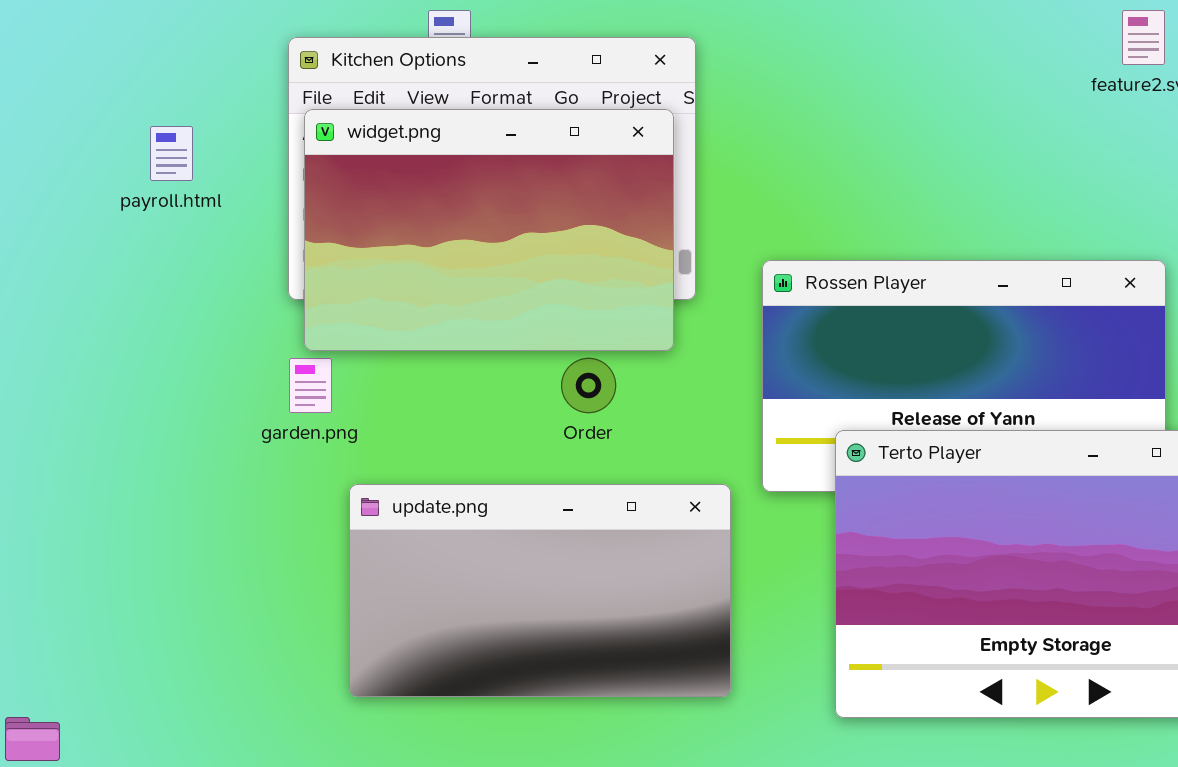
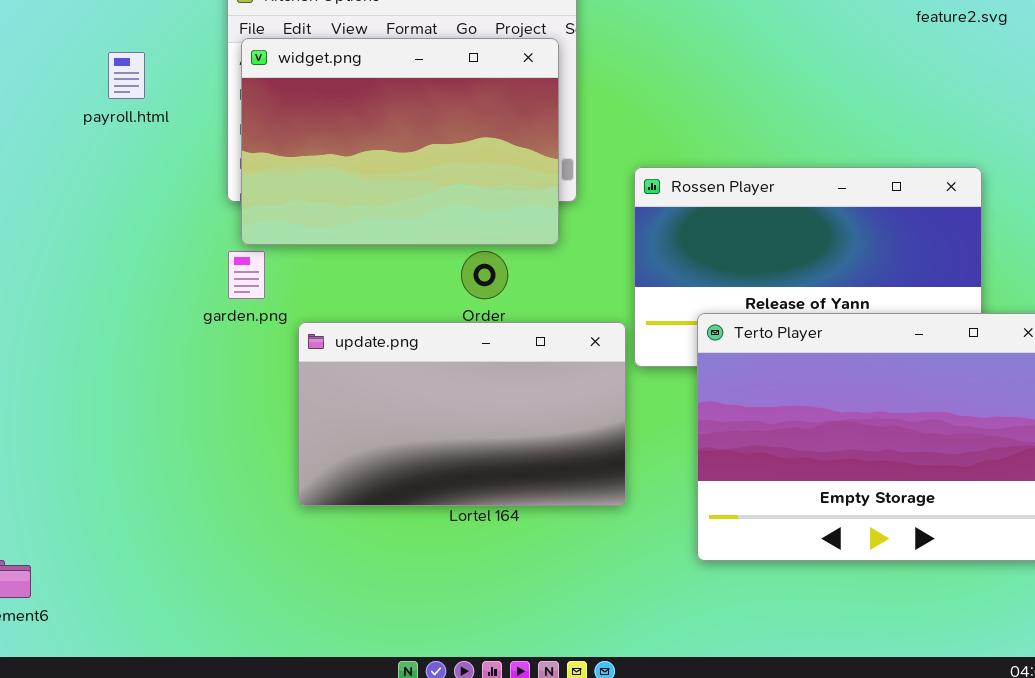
update.png: [349,484,731,697] -> [298,322,626,506], moved

